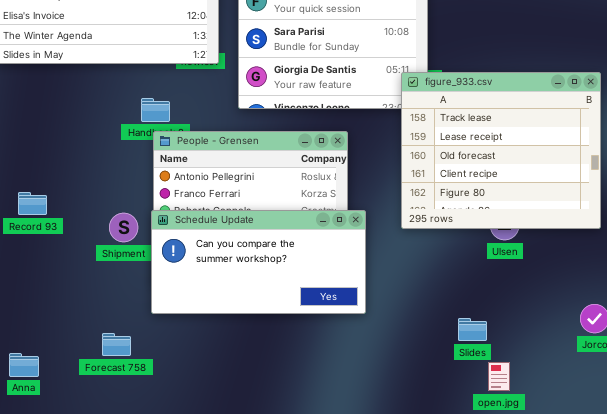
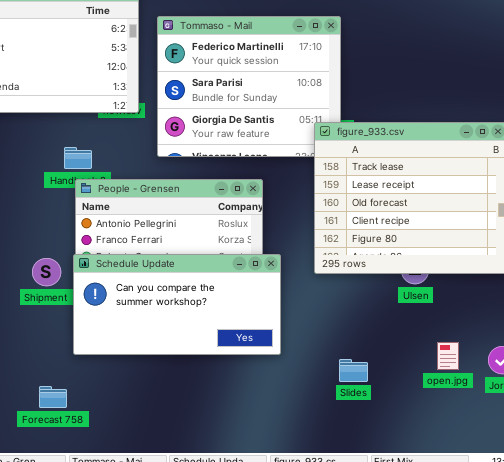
Slides: [458,318,487,341] -> [339,359,368,382], moved
Forecast 758: [102,333,131,356] -> [39,386,67,408], moved
open.jpg: [488,362,510,391] -> [437,342,459,370], moved

